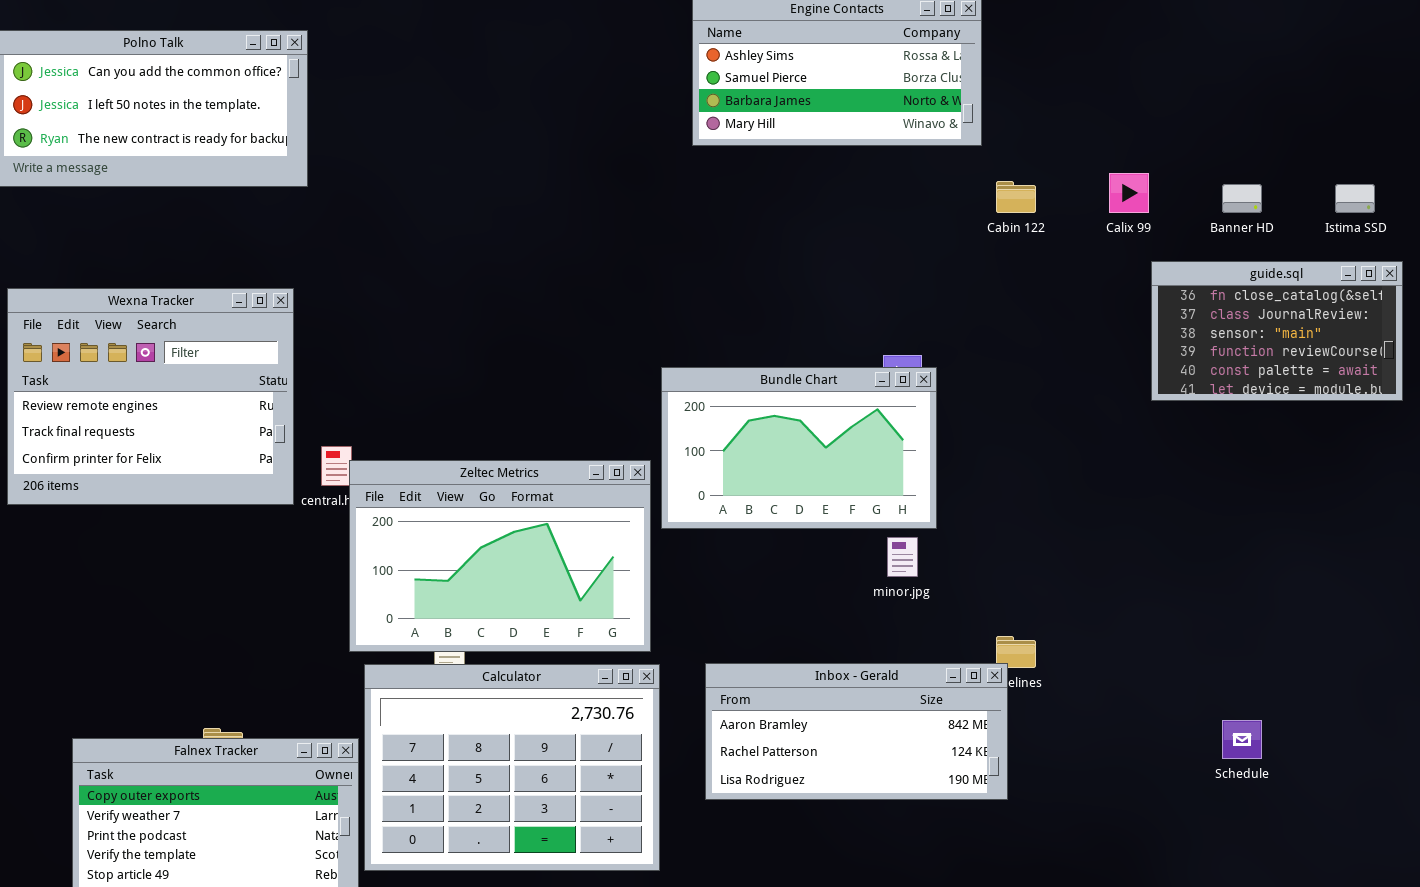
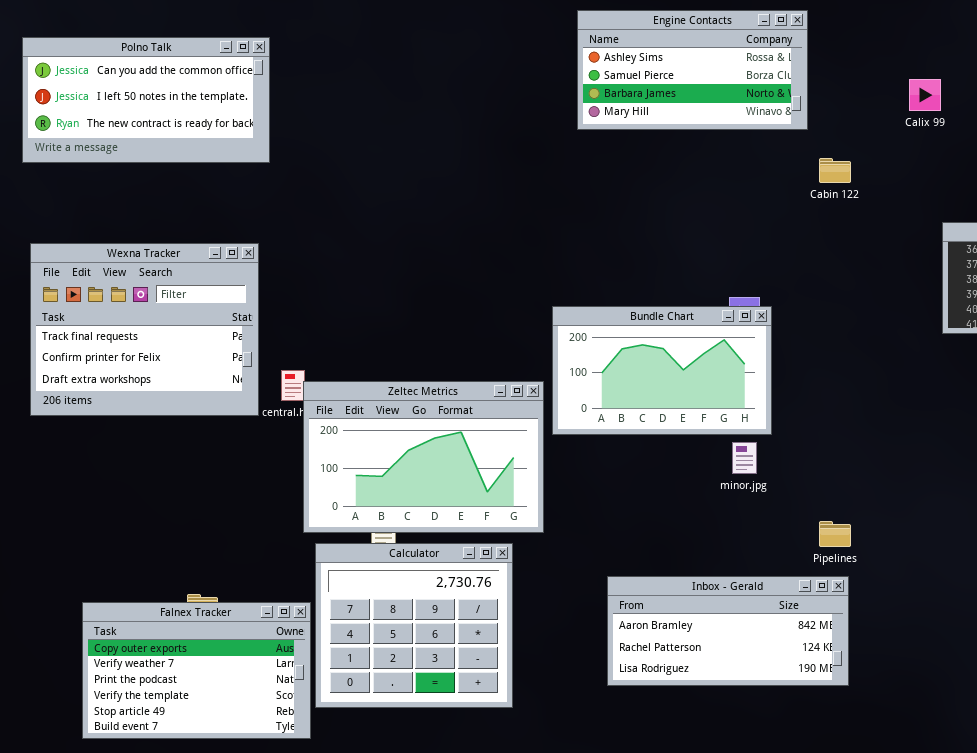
Calix 99: [1109,173,1149,213] -> [909,79,941,111], moved
Wexna Tracker: [7,288,294,505] -> [30,243,259,416], scrolled down 1 row
Inbox - Gerald: [705,663,1008,800] -> [607,576,849,686], moved
Calculator: [364,664,660,871] -> [315,543,513,708], resized

